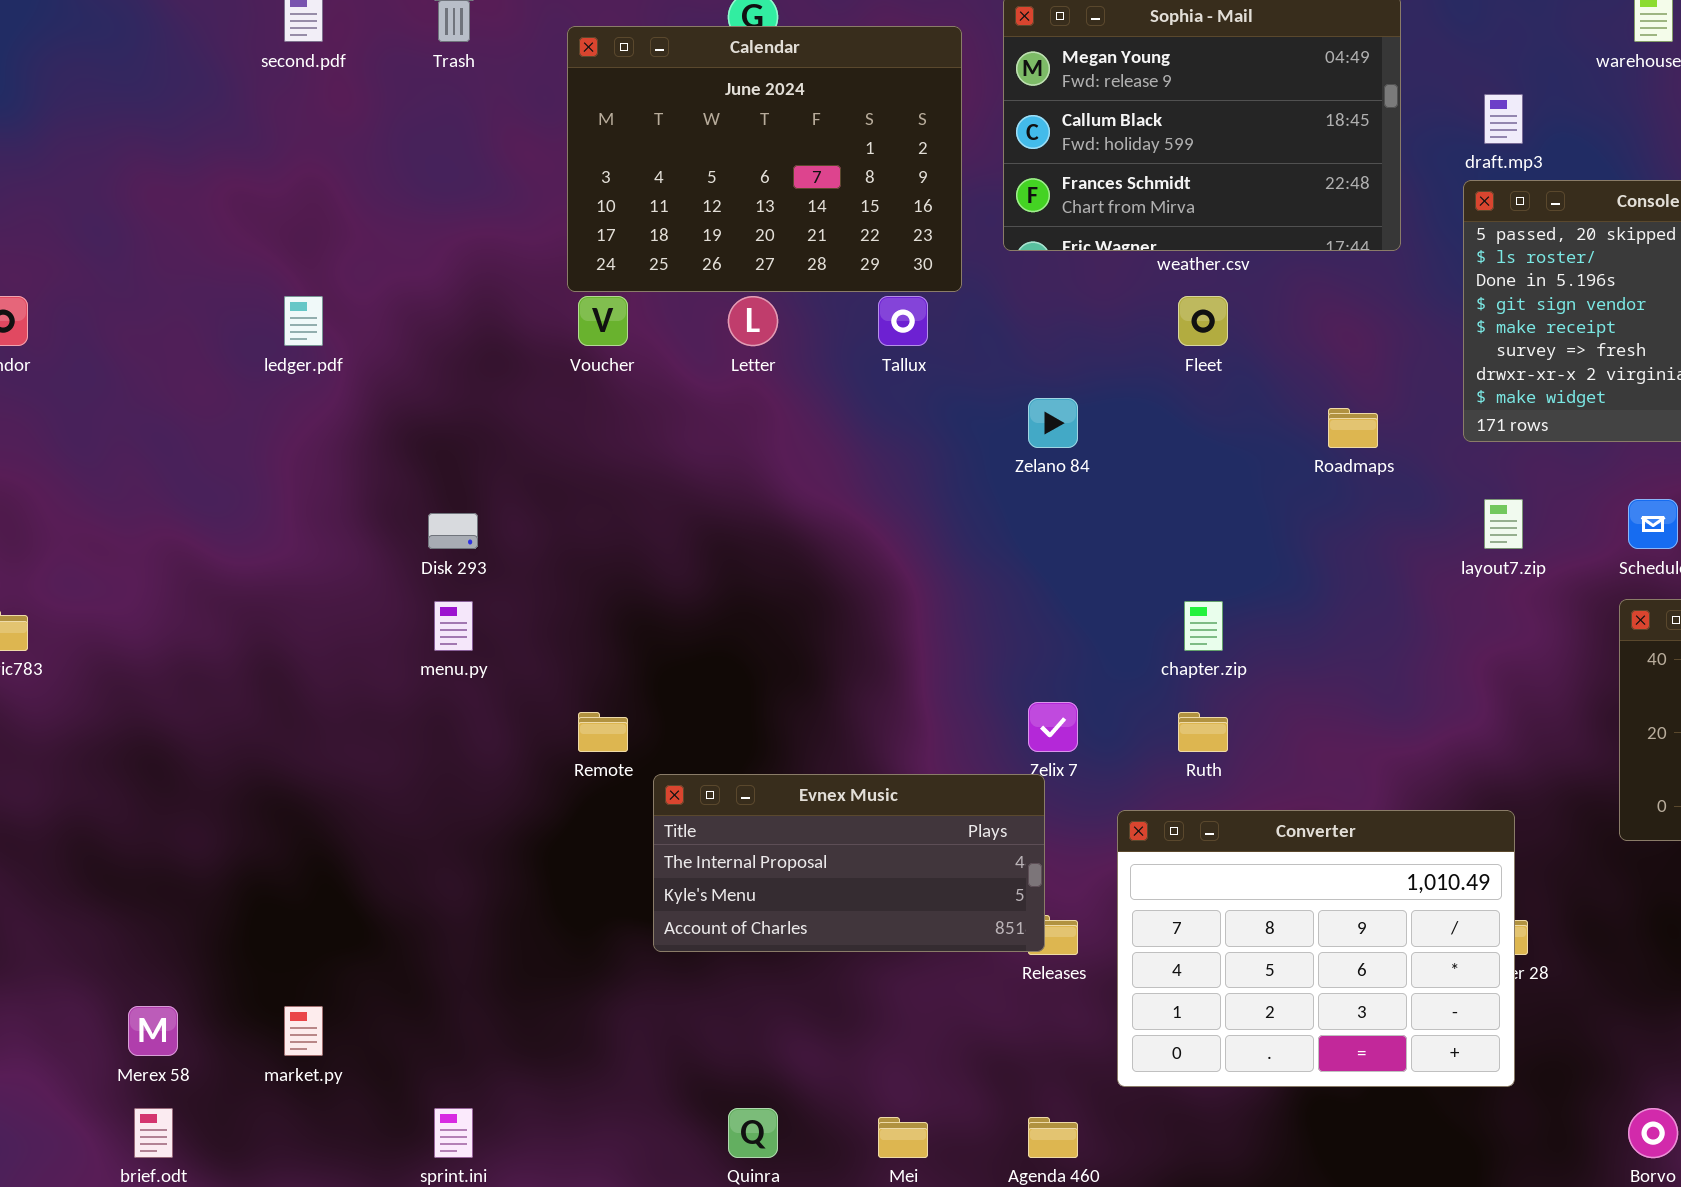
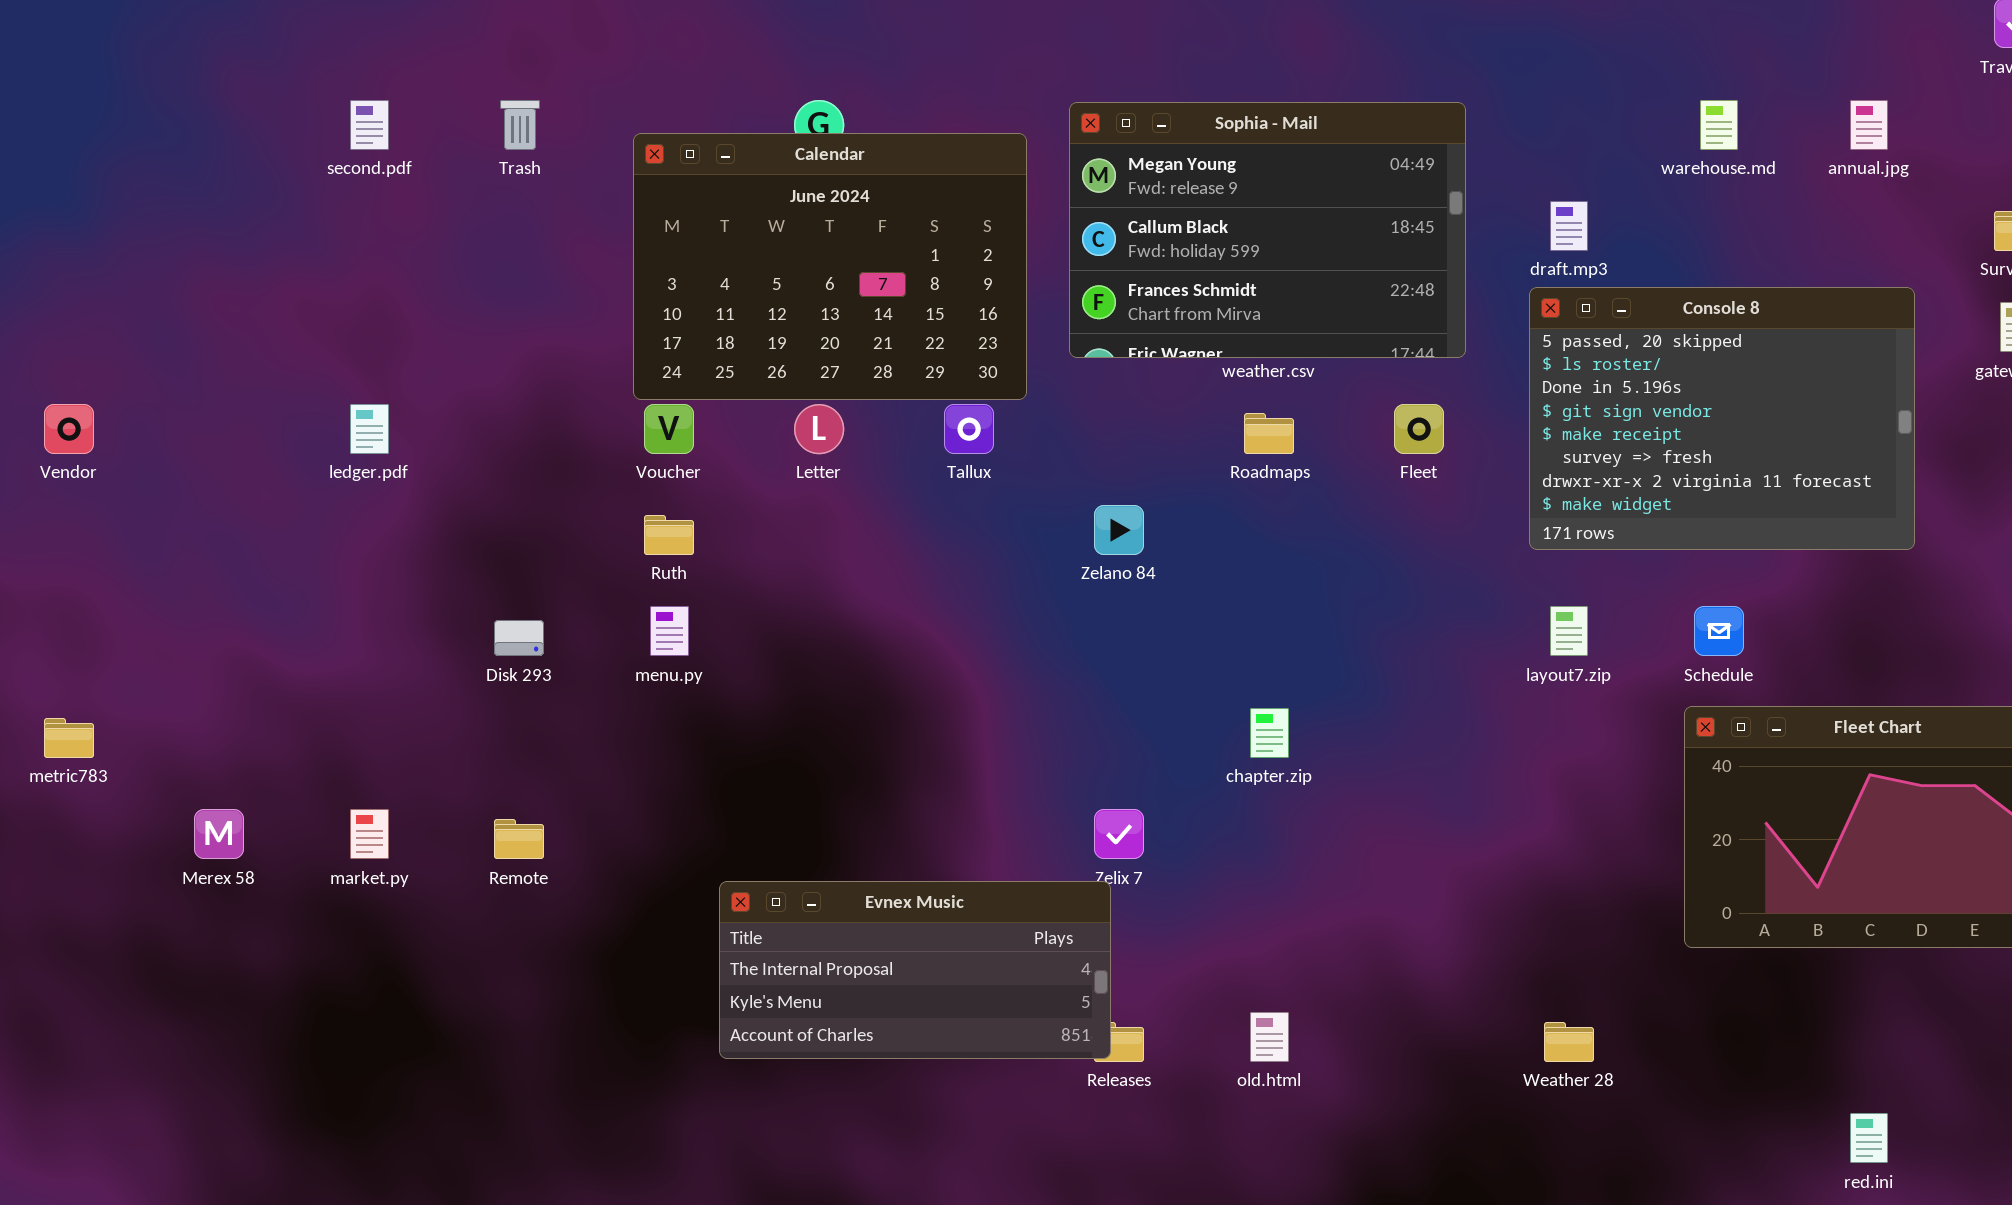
Fleet: [1178,296,1228,346] -> [1394,404,1444,454], moved
Roadmaps: [1328,408,1378,448] -> [1244,413,1294,454], moved
menu.py: [434,601,473,651] -> [650,606,689,656], moved
Remote: [578,712,628,752] -> [494,819,544,859], moved
Ruth: [1178,712,1228,752] -> [644,515,694,555], moved
Converter: [1117,810,1515,1087] -> none, closed
Merex 58: [128,1006,178,1056] -> [194,809,244,859], moved
market.py: [284,1006,323,1056] -> [350,809,389,859], moved

